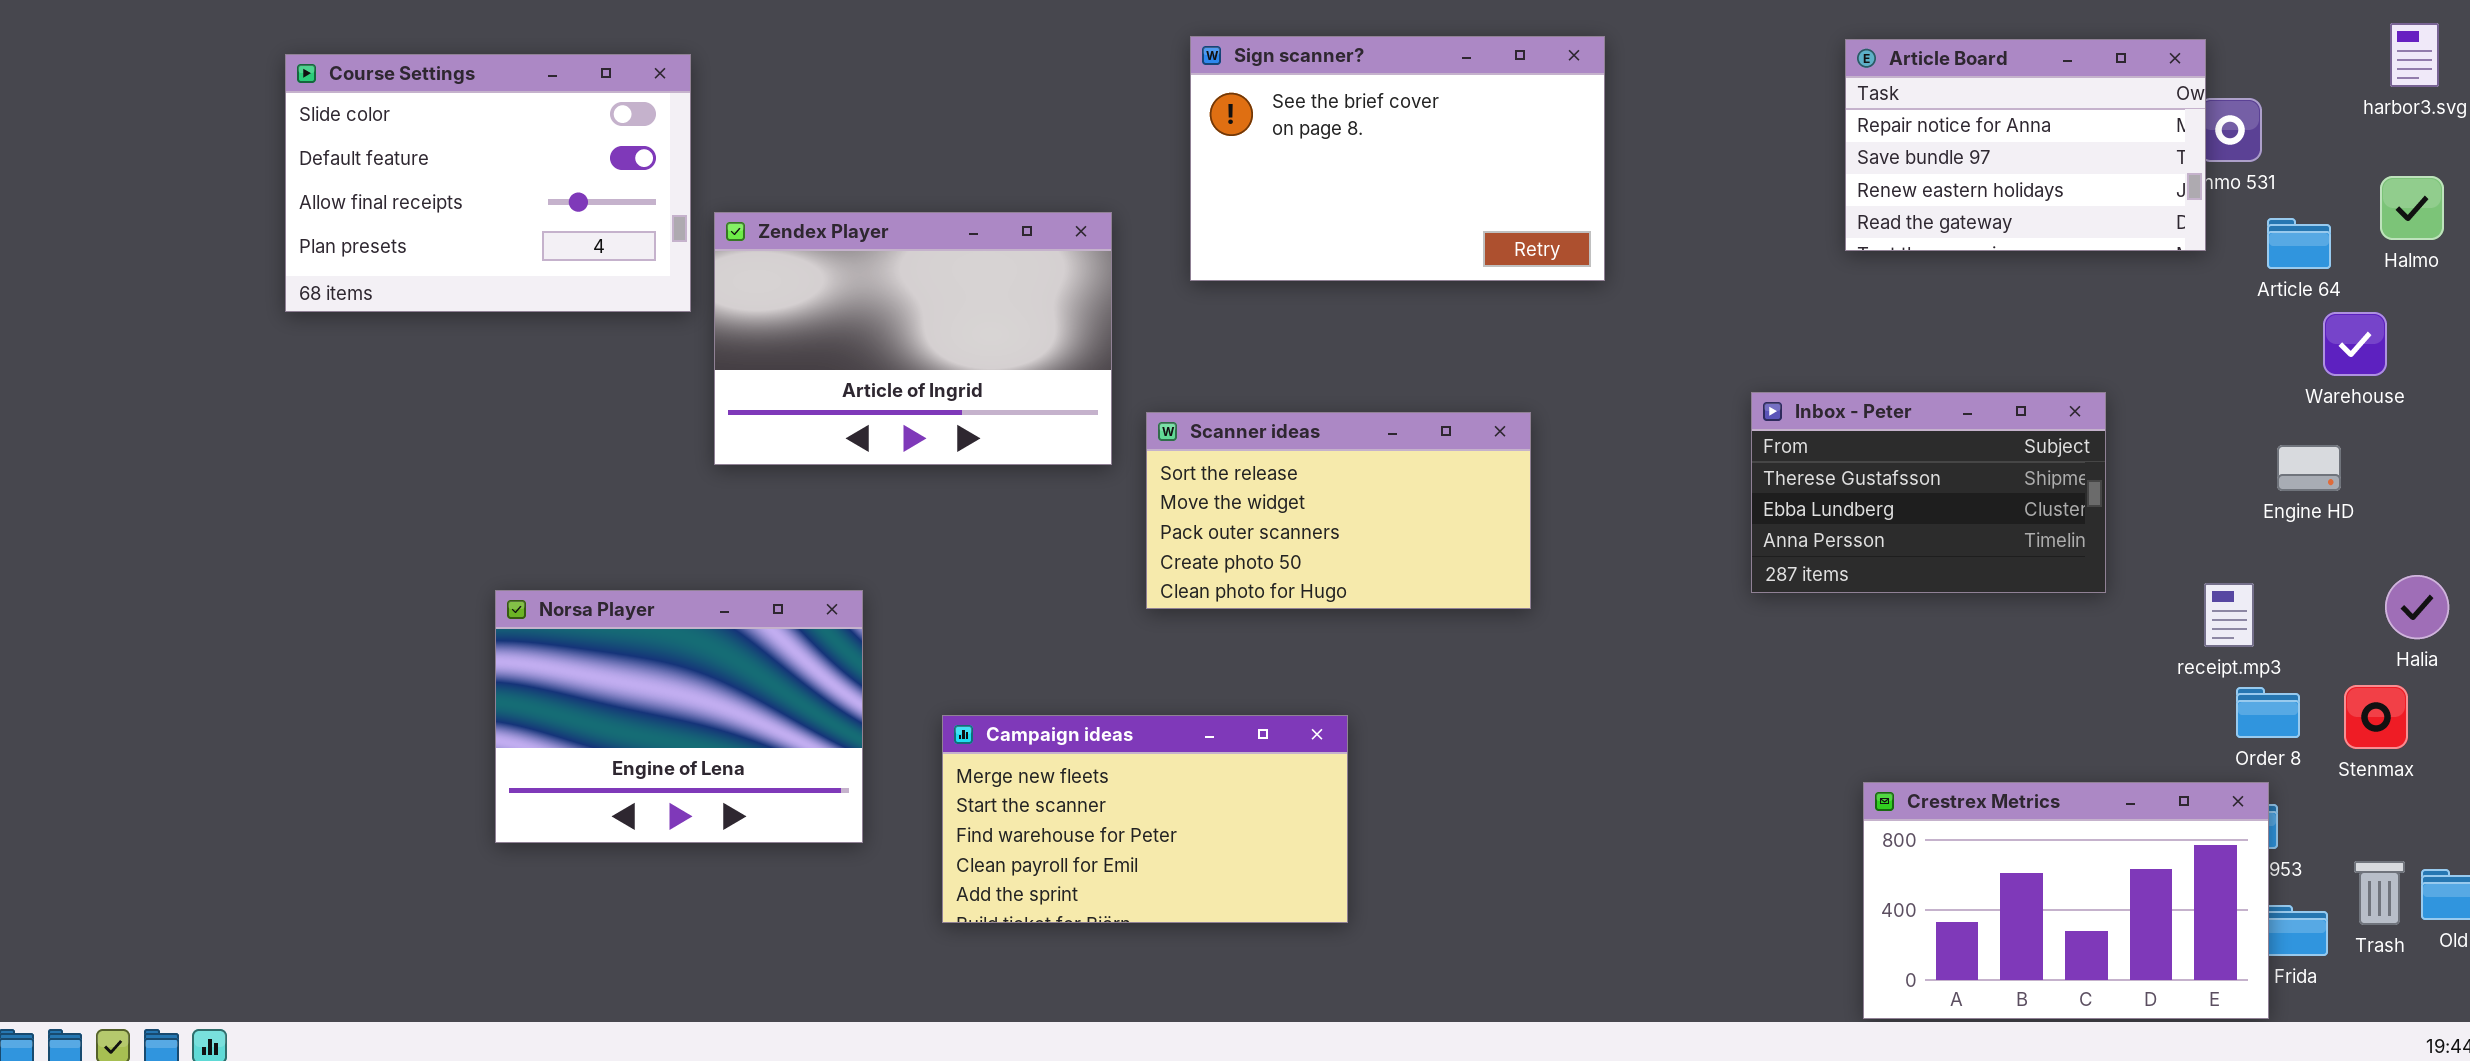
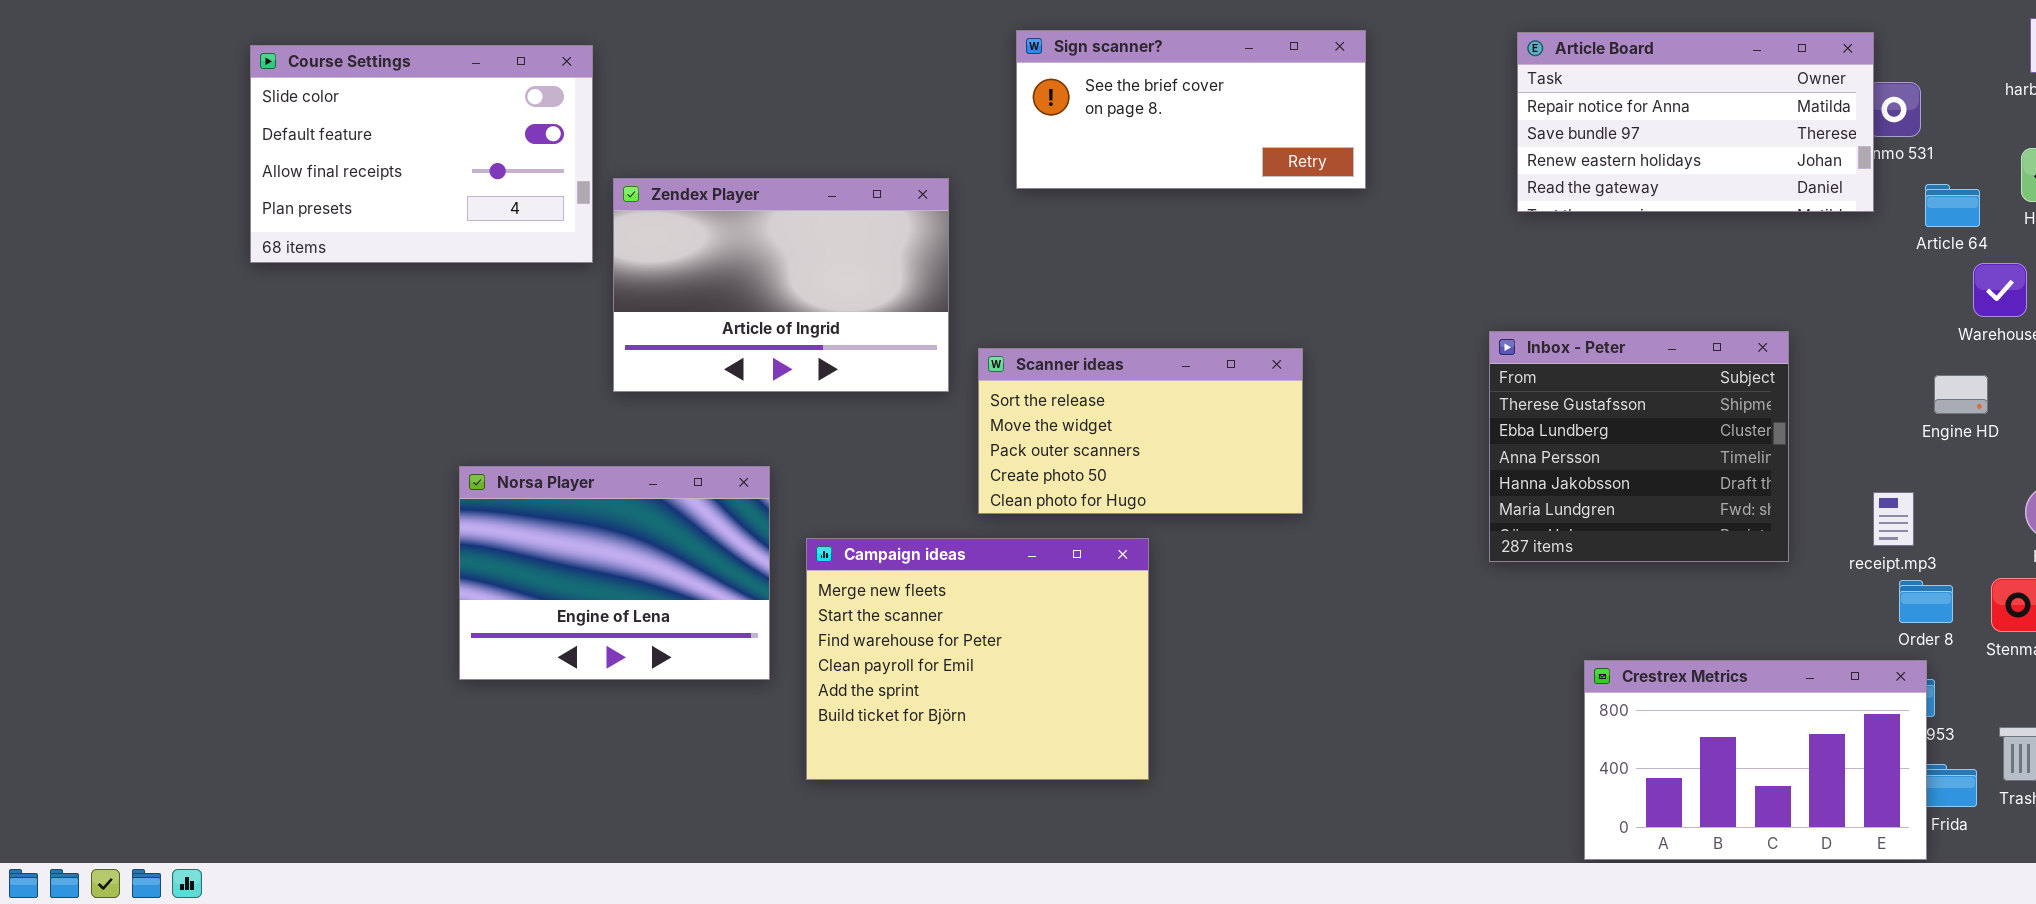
Sign scanner?: [1190,36,1605,281] -> [1016,30,1366,189], resized
Article Board: [1845,39,2206,251] -> [1517,32,1874,212], resized
Inbox - Peter: [1751,392,2106,593] -> [1489,331,1789,562], resized
Norsa Player: [495,590,863,843] -> [459,466,770,680], moved
Campaign ideas: [942,715,1348,923] -> [806,538,1149,780], resized

